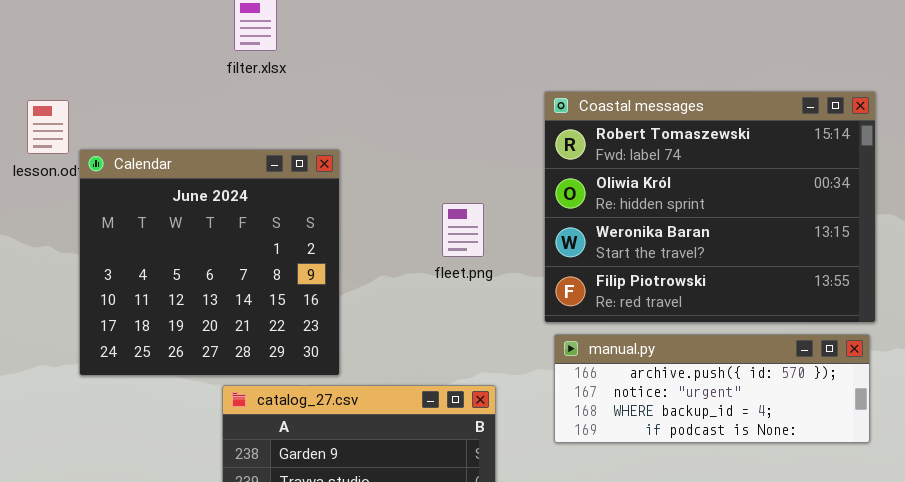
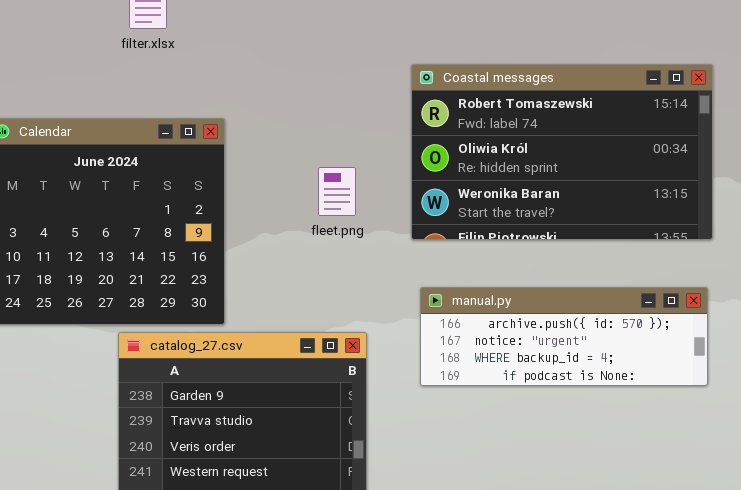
Coastal messages: [544,91,876,323] -> [411,64,713,240], resized

